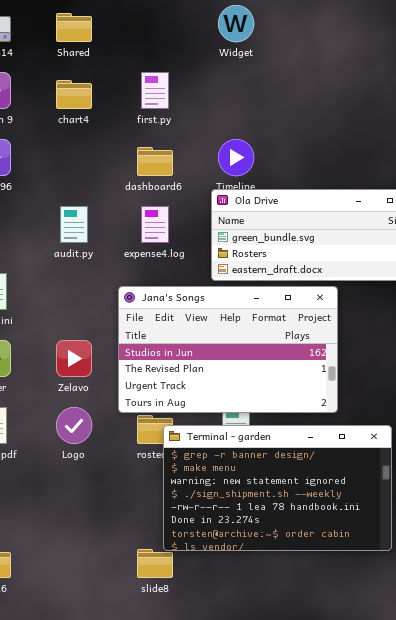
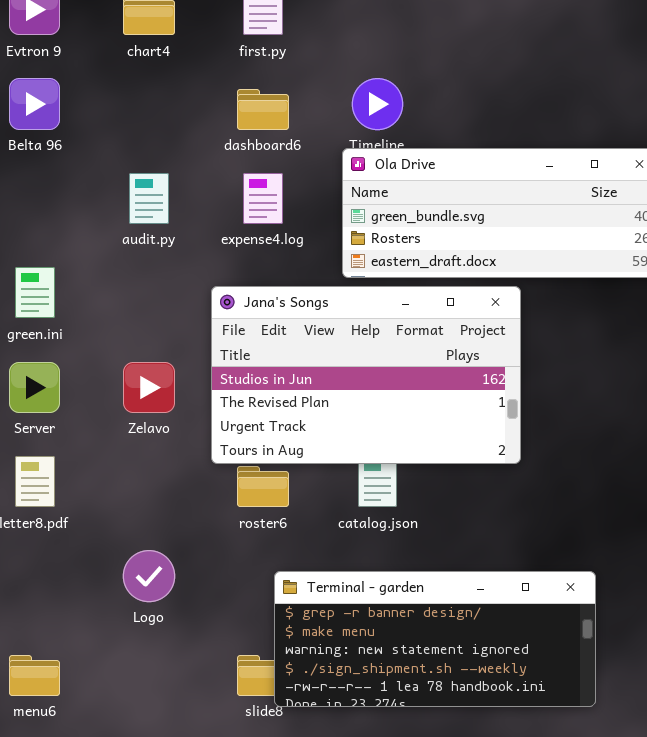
Logo: [56,407,92,444] -> [123,550,175,602], moved
Terminal - garden: [163,425,392,551] -> [274,571,596,707], moved, resized

